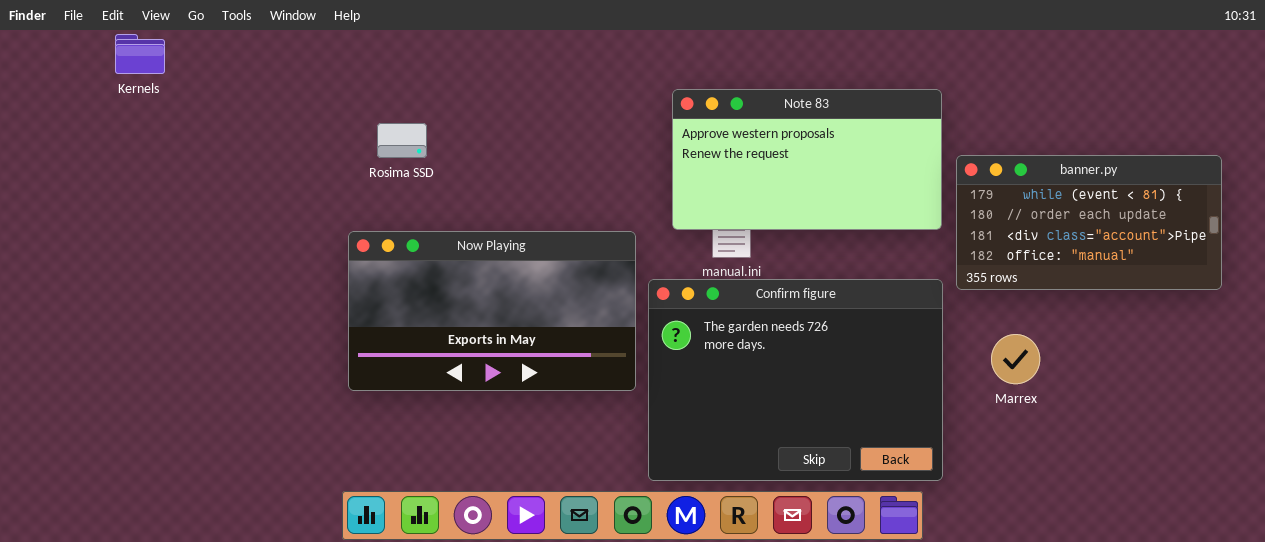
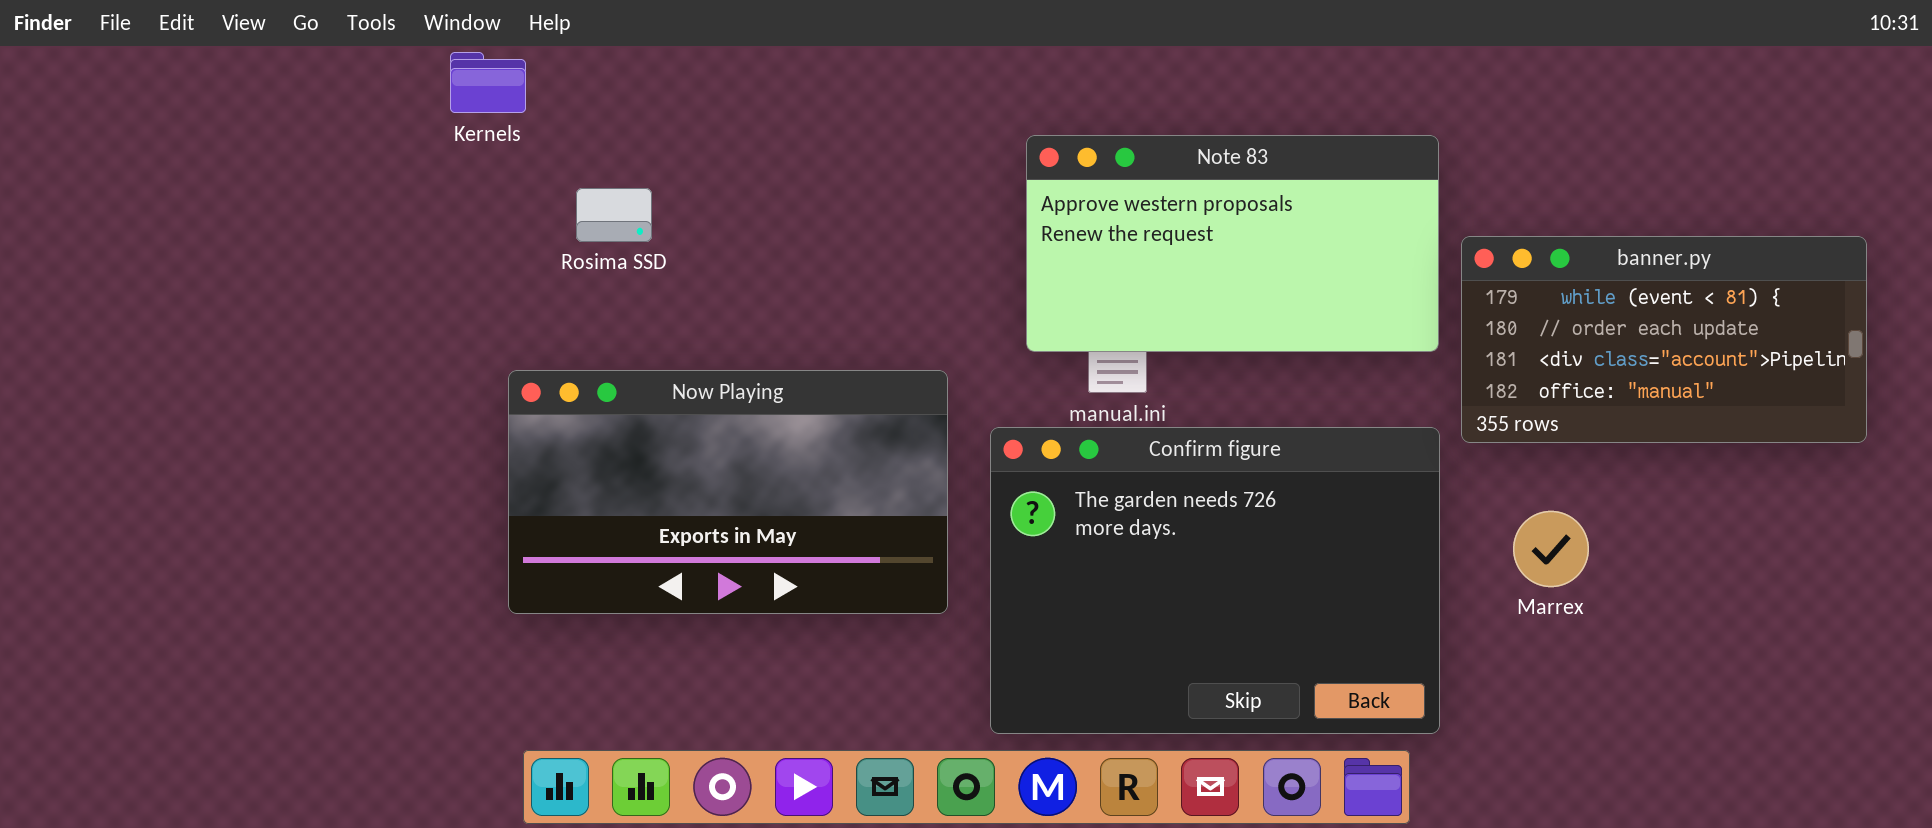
Kernels: [115,34,165,74] -> [450,52,526,113], moved
Now Playing: [348,231,636,391] -> [508,370,948,614], moved

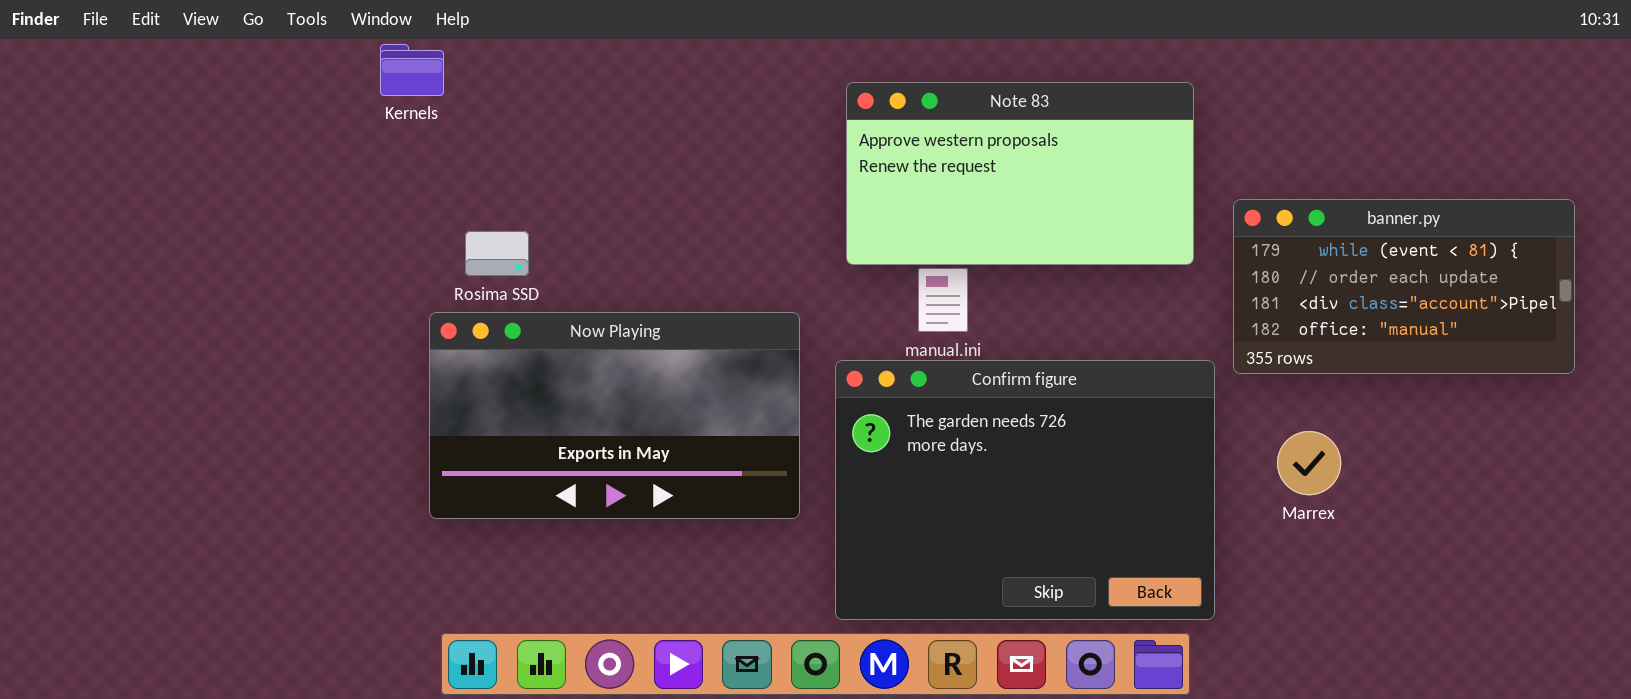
Note 83: [1026,135,1439,352] -> [846,82,1194,265], moved
Rosima SSD: [576,188,652,242] -> [465,231,529,276], moved

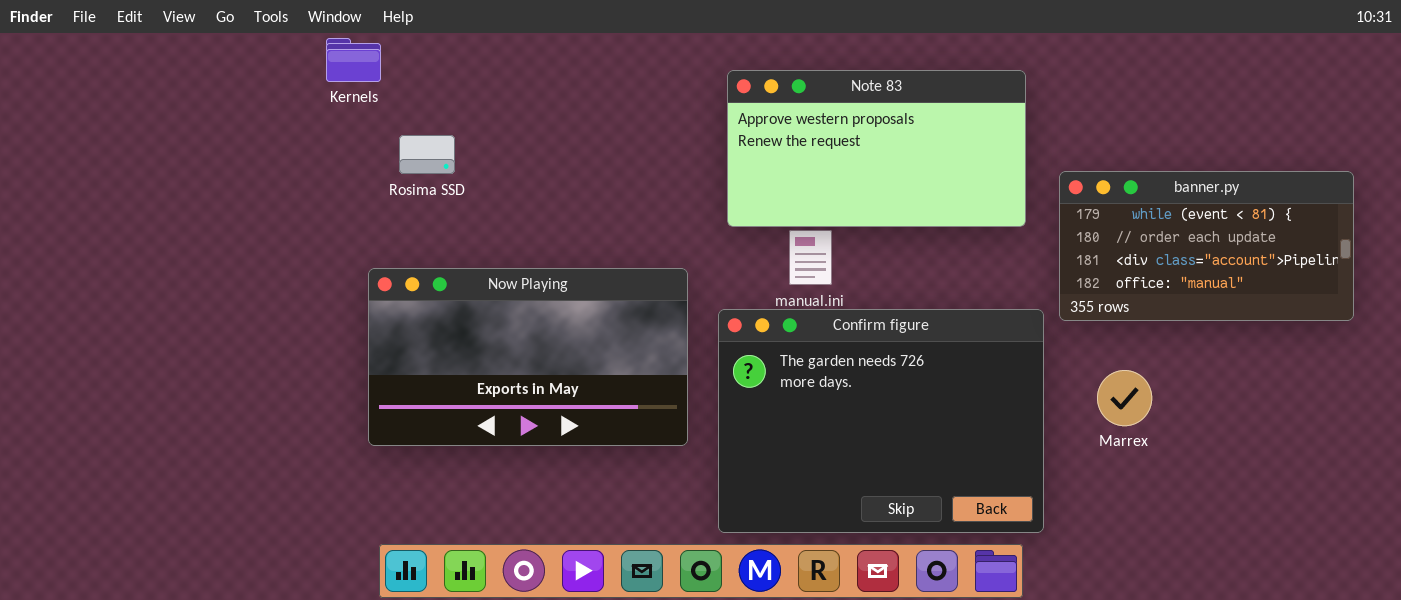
Rosima SSD: [465,231,529,276] -> [399,135,455,174], moved

